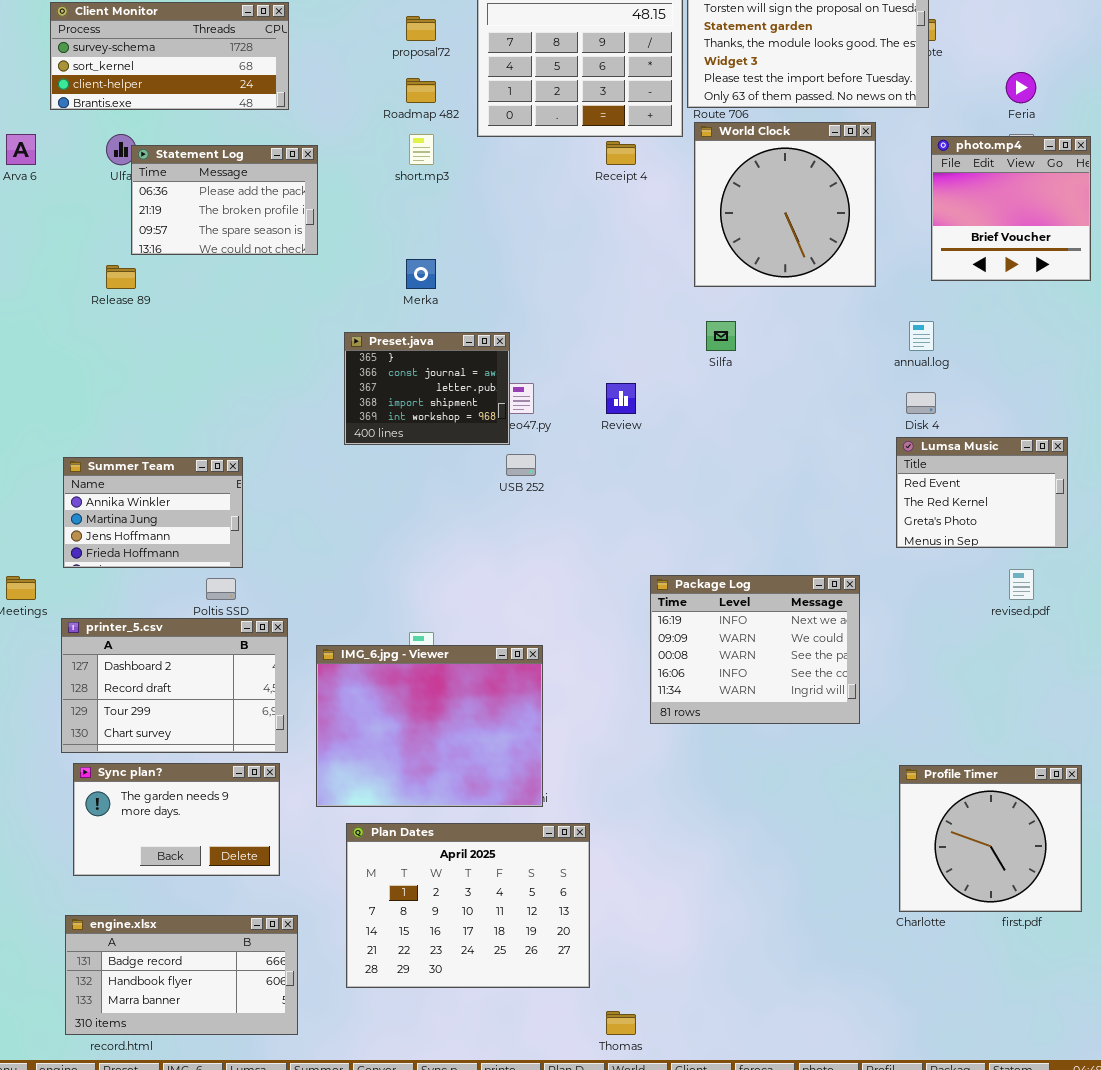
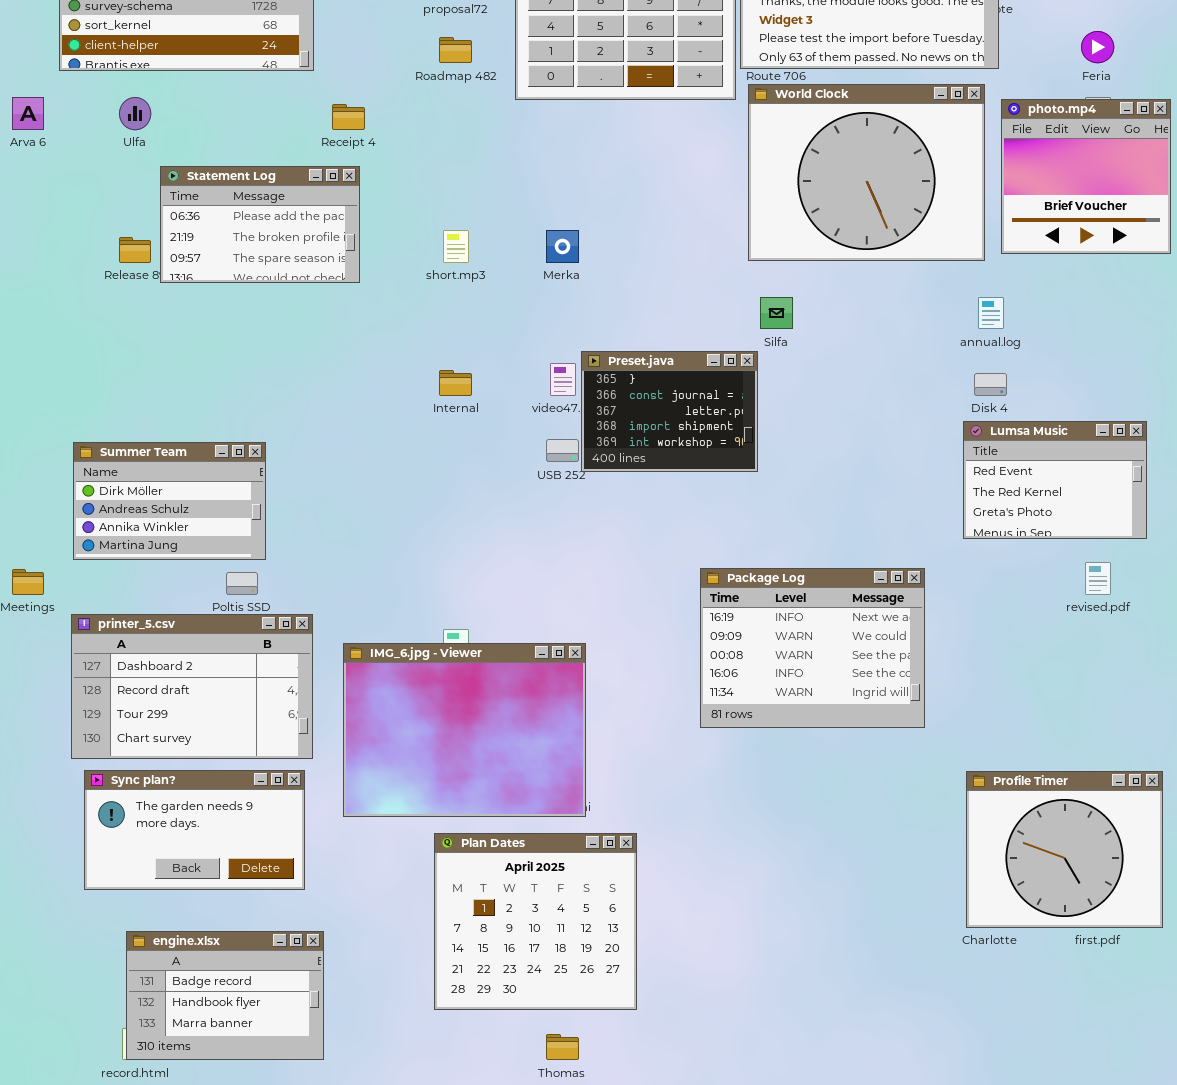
World Clock: [694,122,876,287] -> [748,84,985,261], resized
short.mp3: [409,134,434,165] -> [443,230,469,263], moved
Receipt 4: [606,141,636,165] -> [332,104,365,130], moved
Statement Log: [131,145,318,255] -> [160,166,360,283], moved
Merka: [406,259,436,289] -> [546,230,579,263], moved
Preset.java: [344,332,510,445] -> [581,351,758,472], moved
Summer Team: [63,457,243,568] -> [73,442,266,560], scrolled up 2 rows
Plan Dates: [346,823,590,988] -> [434,833,637,1010], resized
engine.xlsx: [65,915,298,1035] -> [126,931,324,1060], resized
Thomas: [606,1011,636,1035] -> [546,1034,579,1060], moved

